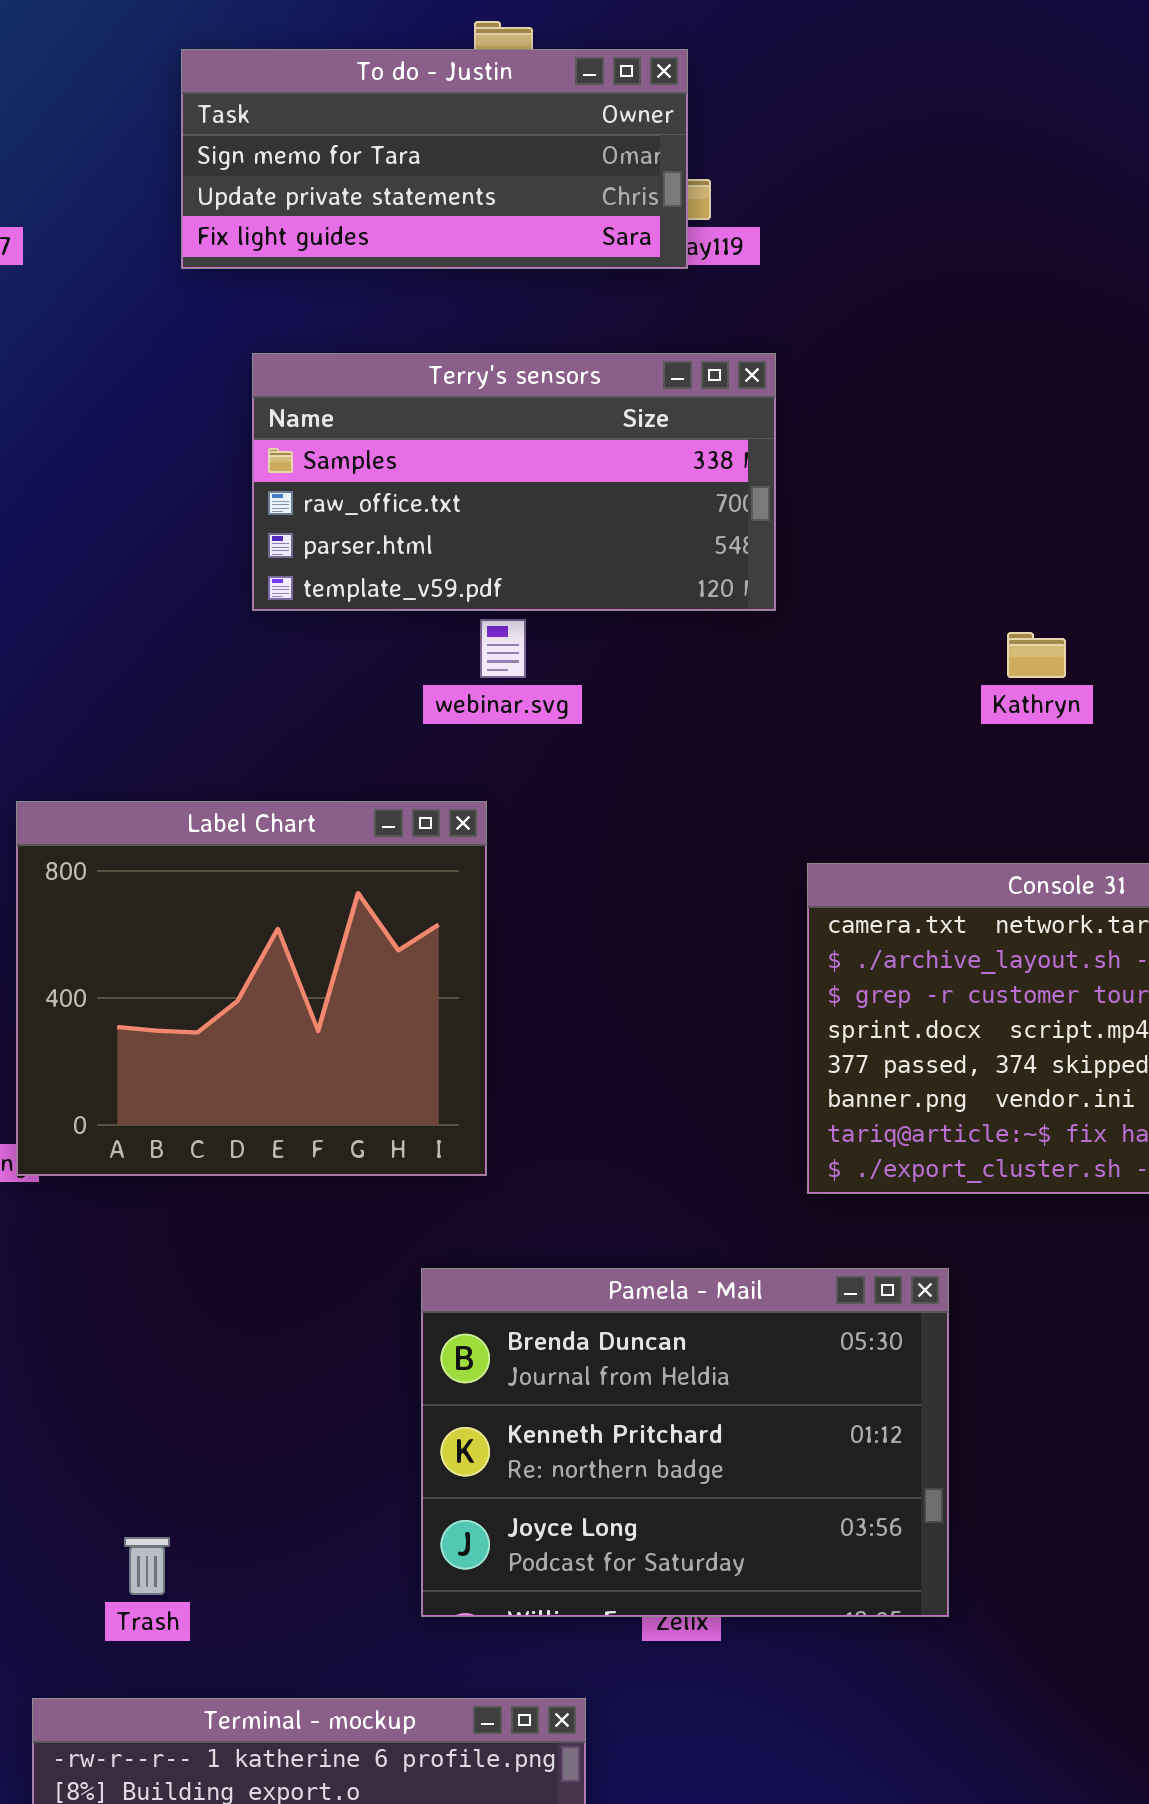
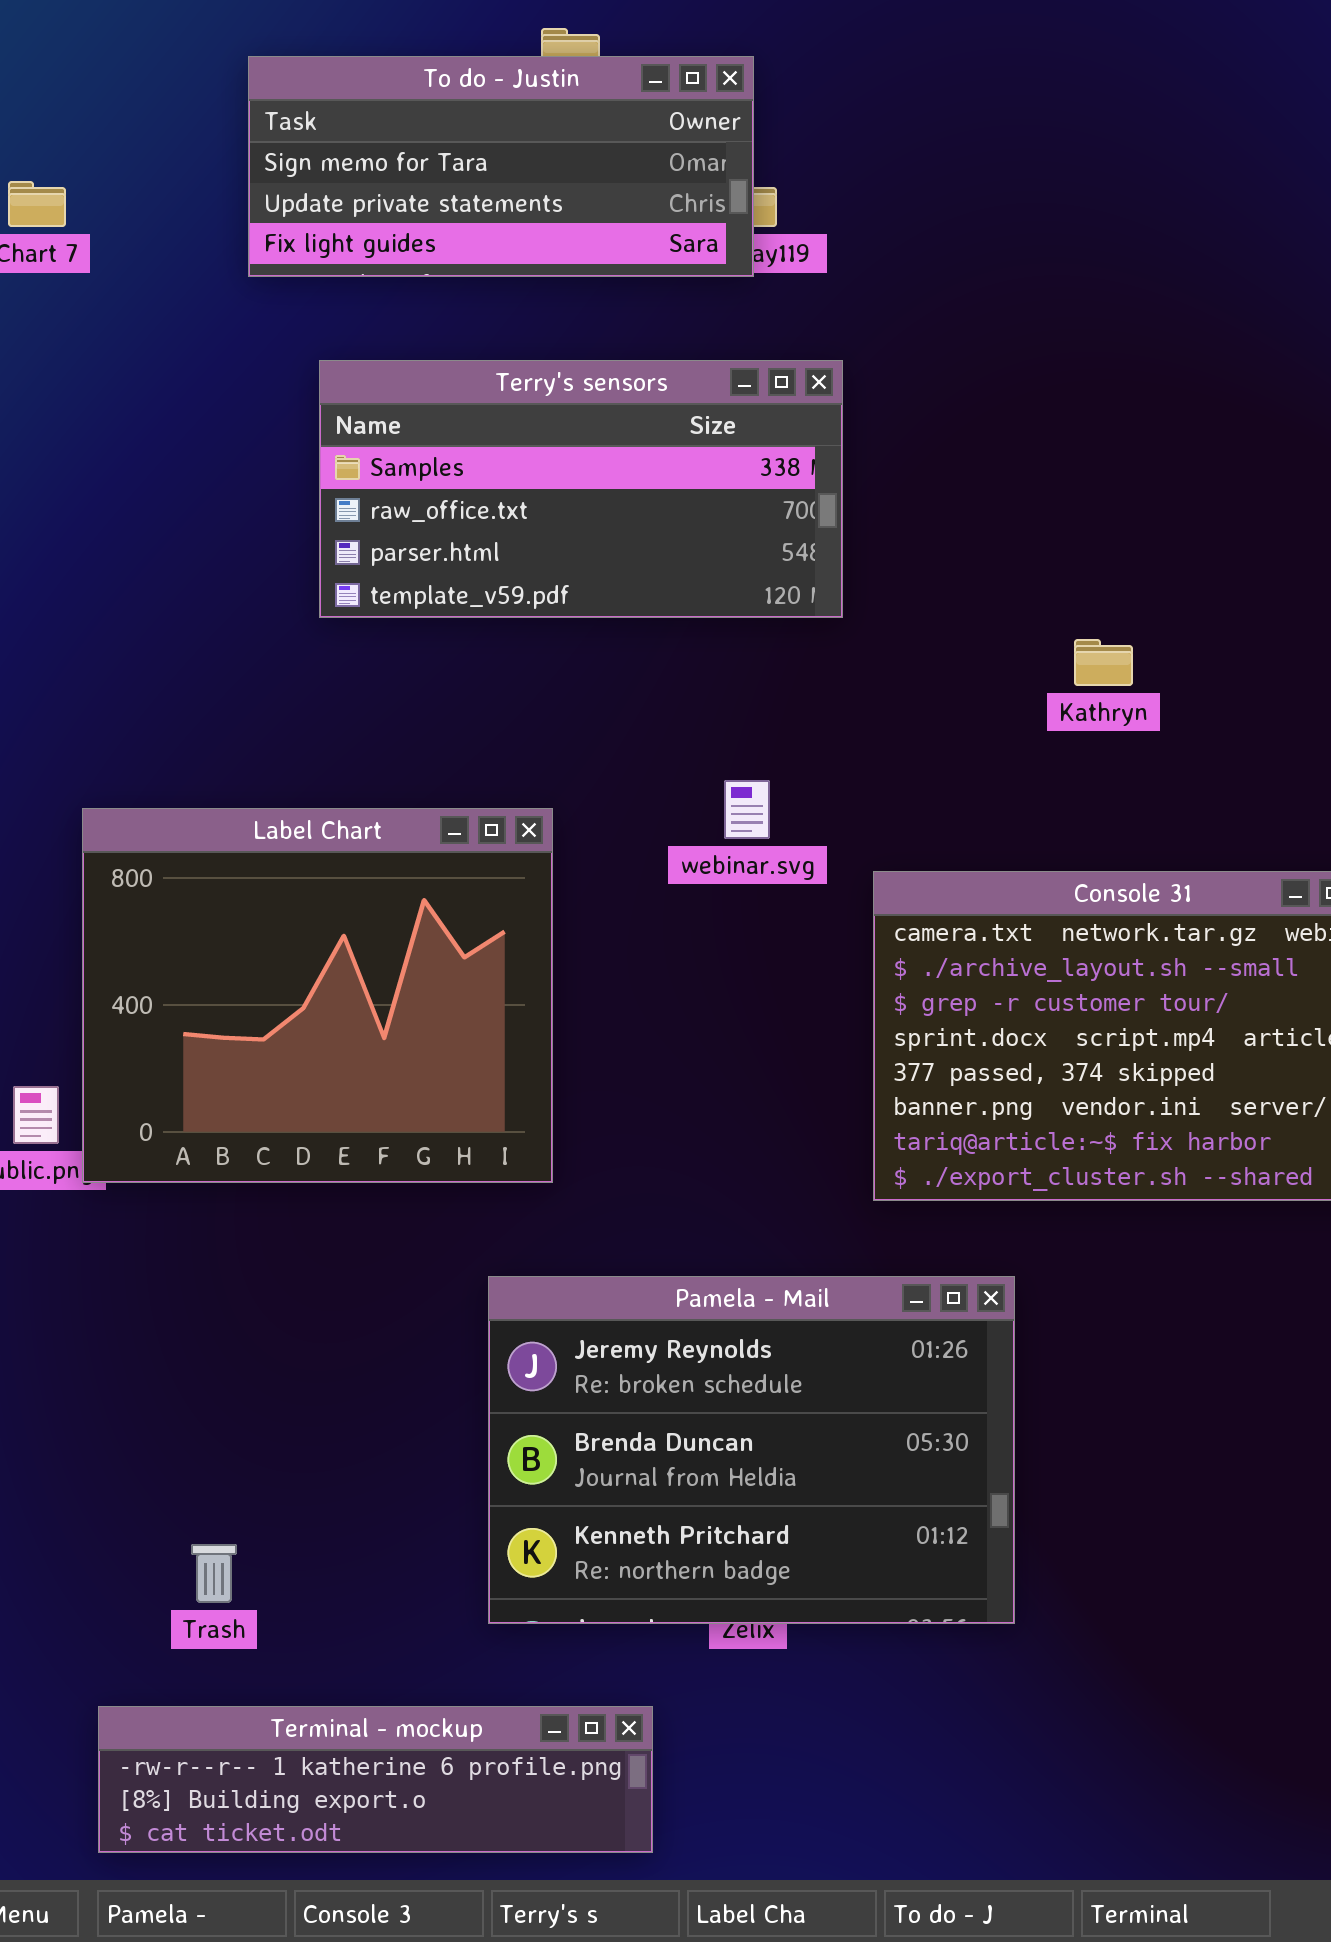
webinar.svg: [480,619,526,678] -> [724,780,770,839], moved
Pamela - Mail: [421,1268,949,1617] -> [488,1276,1015,1624], scrolled up 1 row

